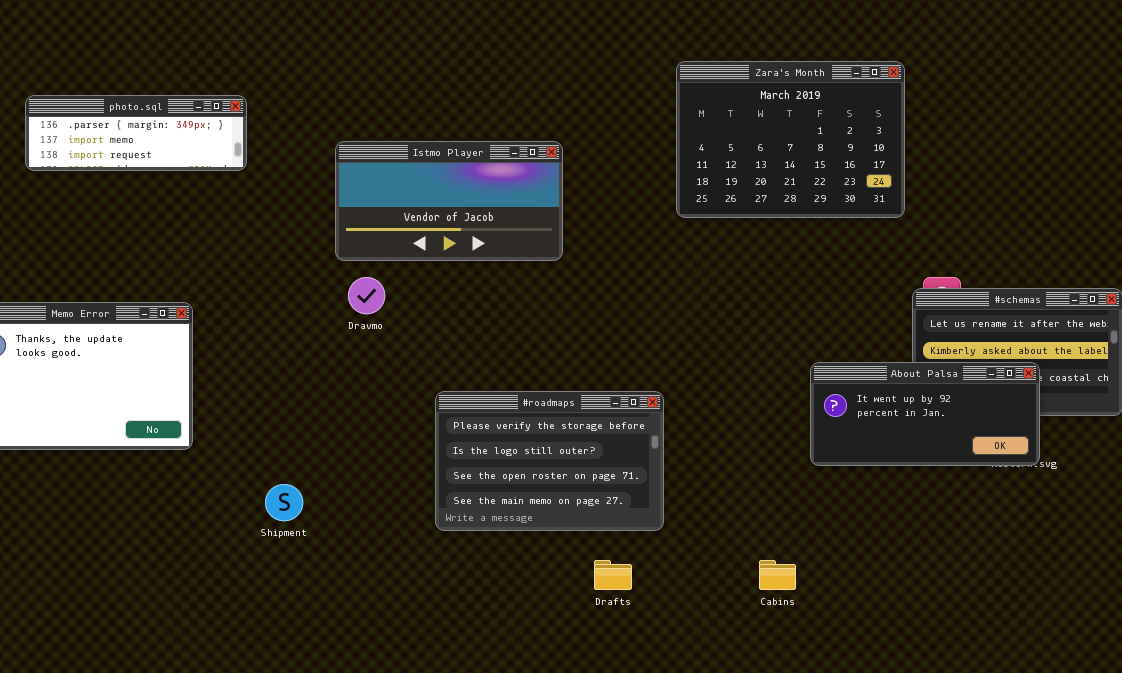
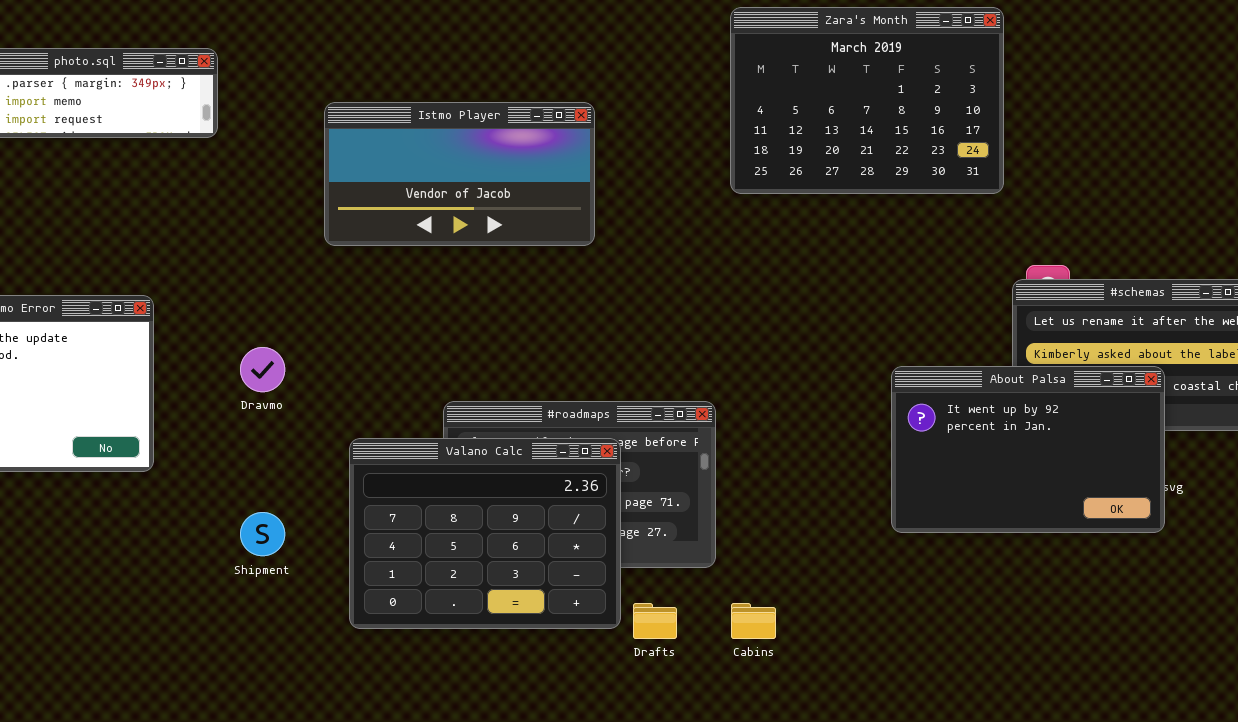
Dravmo: [348,277,385,314] -> [240,347,285,392], moved
About Palsa: [810,362,1040,466] -> [891,366,1165,533], resized
Valano Calc: none -> [349,438,621,629], opened
Cabins: [759,560,796,590] -> [731,603,776,639], moved

